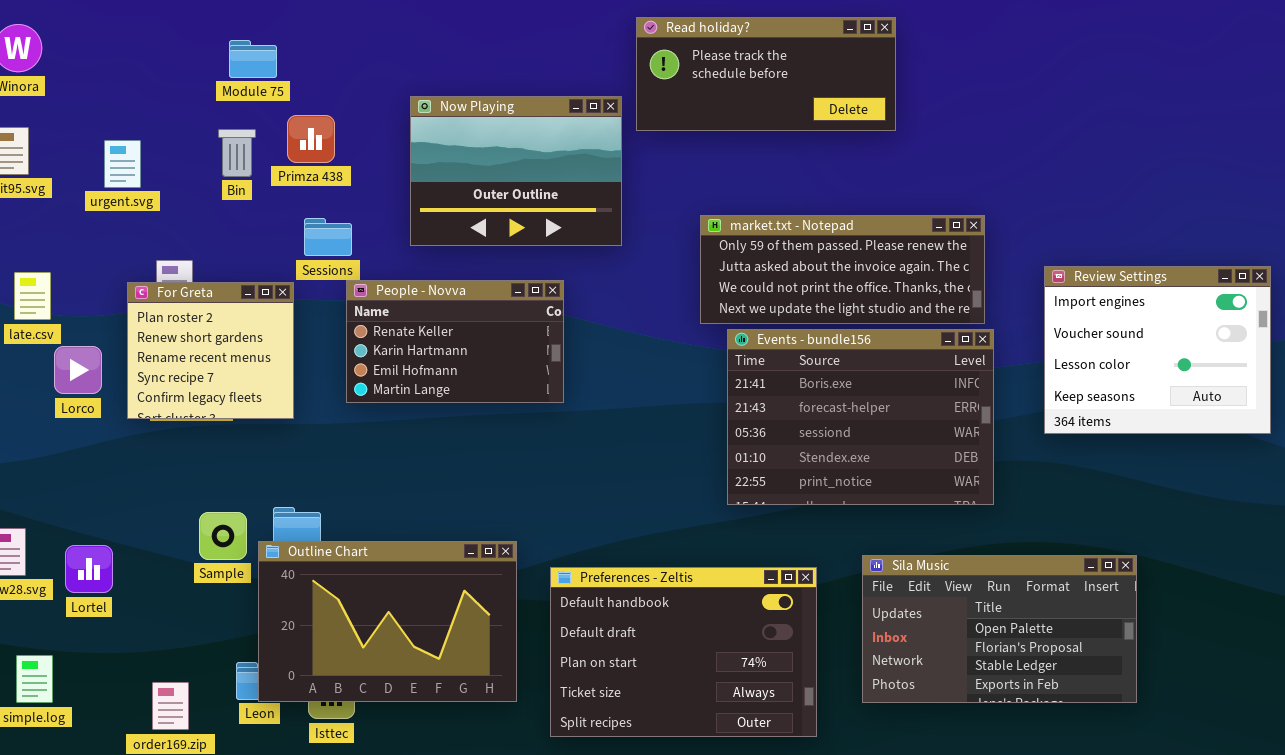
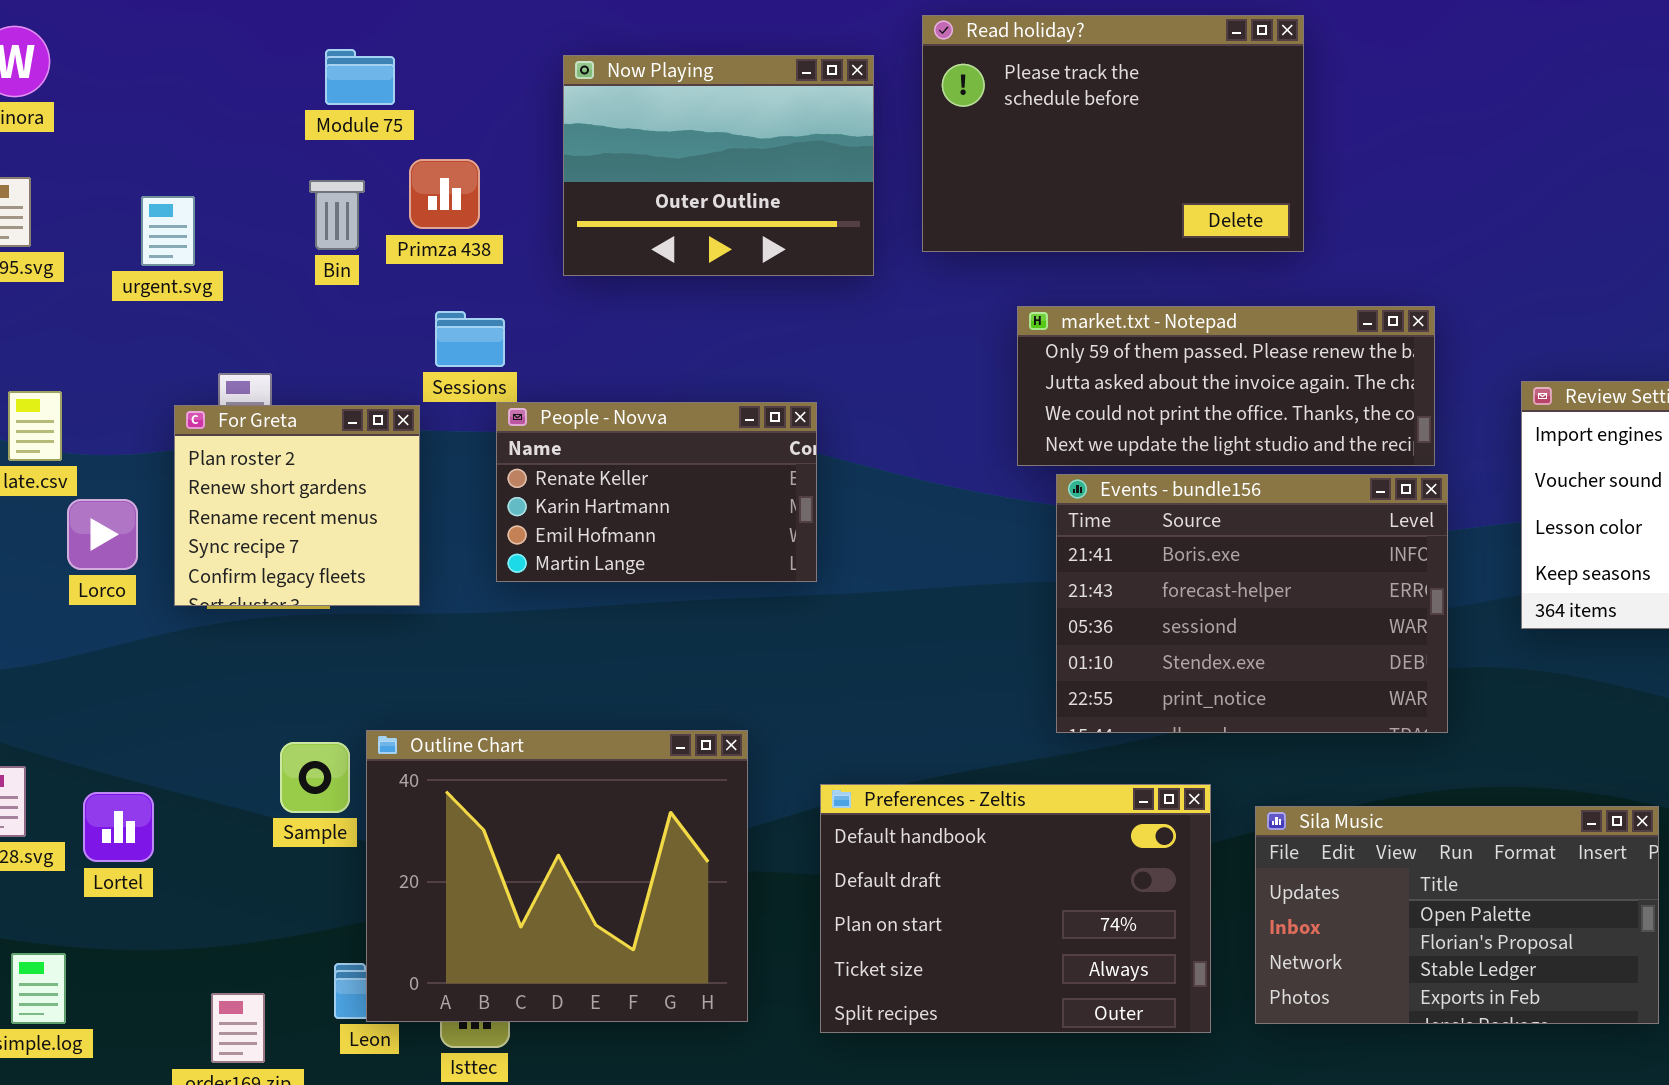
Read holiday?: [636,17,896,131] -> [922,15,1304,252], resized
Now Playing: [410,96,622,246] -> [563,55,874,276], moved
Outline Chart: [258,541,517,702] -> [366,730,748,1022], resized
Preferences - Zeltis: [550,567,817,737] -> [820,784,1211,1033], moved

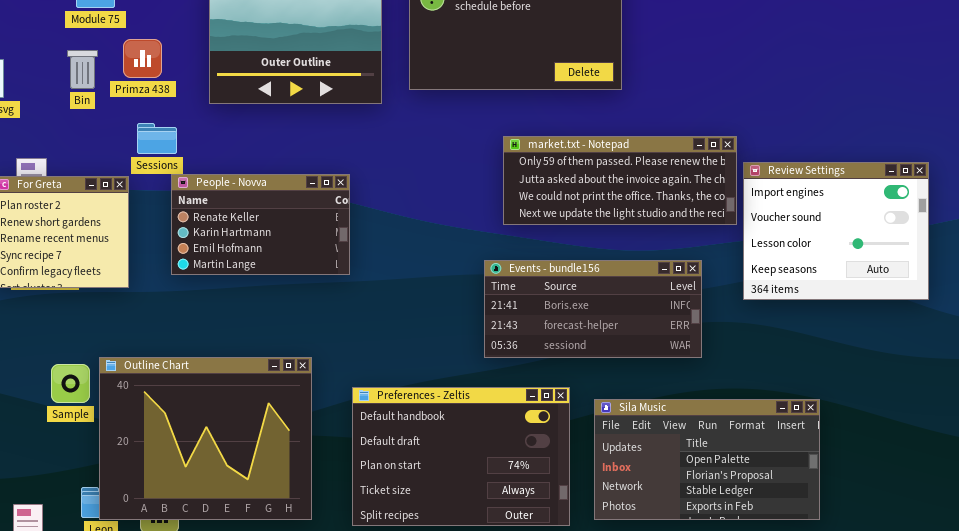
market.txt - Notepad: [1017,306,1435,466] -> [503,136,737,225], moved
Events - bundle156: [1056,474,1448,733] -> [484,260,702,358], resized

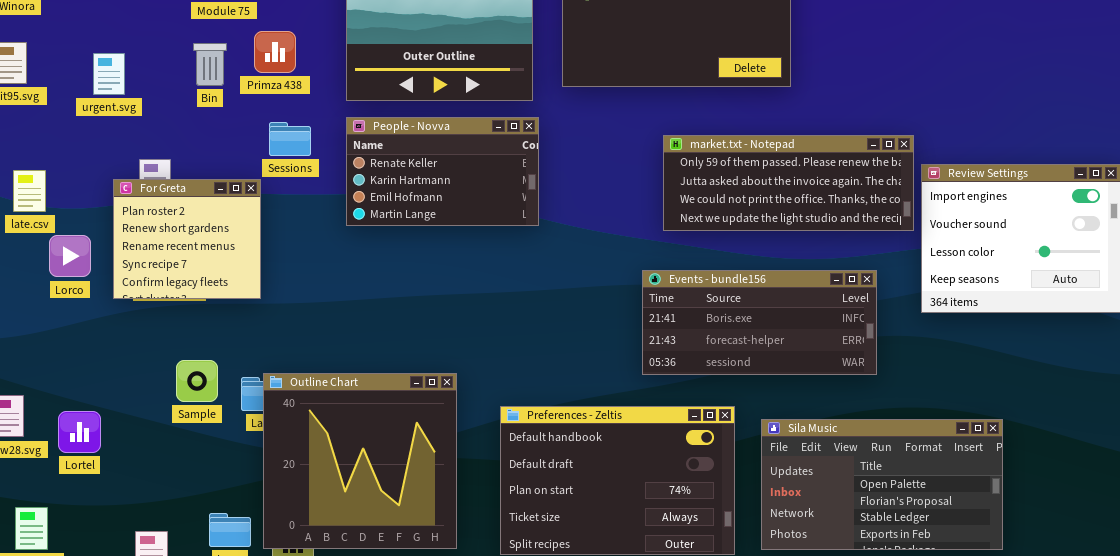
People - Novva: [171,174,350,275] -> [346,117,539,226], moved
Outline Chart: [99,357,312,520] -> [263,373,457,549], resized
Sample: [51,364,90,403] -> [176,360,218,402], moved

